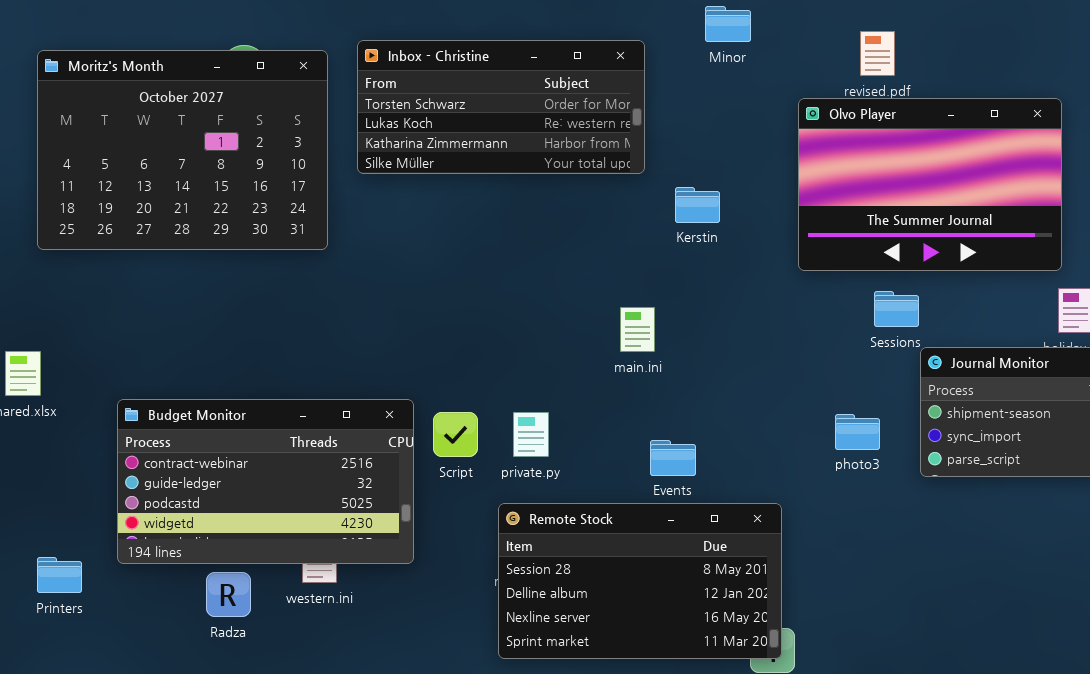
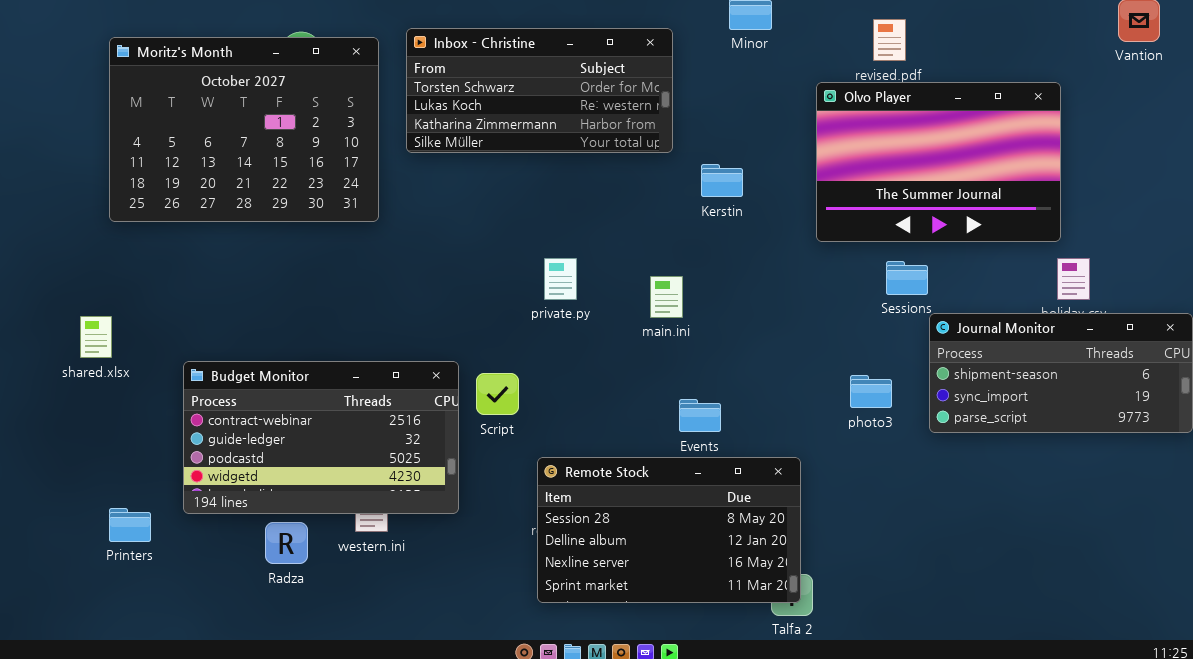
private.py: [513,412,549,457] -> [544,258,577,300], moved

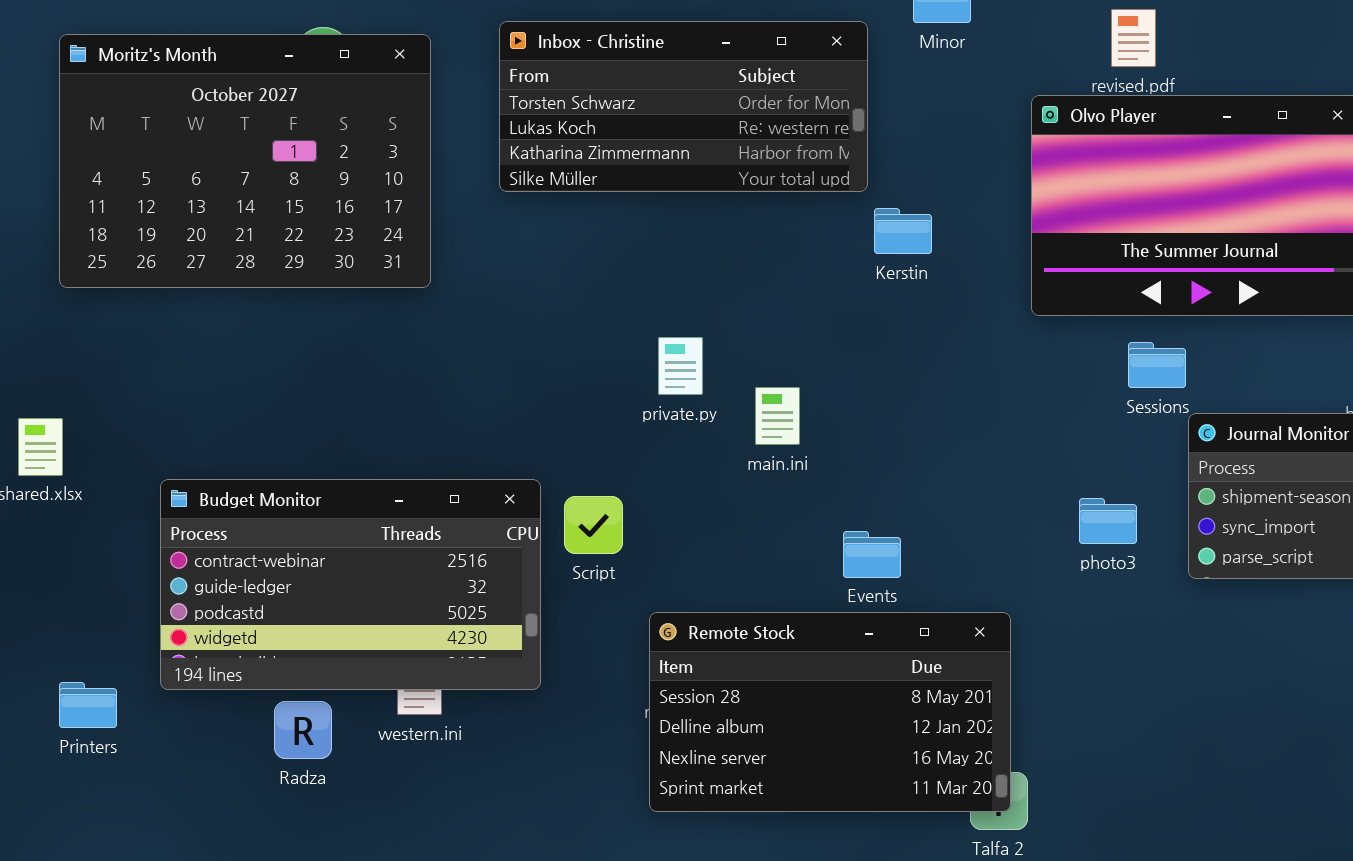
Inbox - Christine: [406,28,673,153] -> [499,21,868,192], moved
main.ini: [650,276,683,318] -> [755,387,800,445], moved

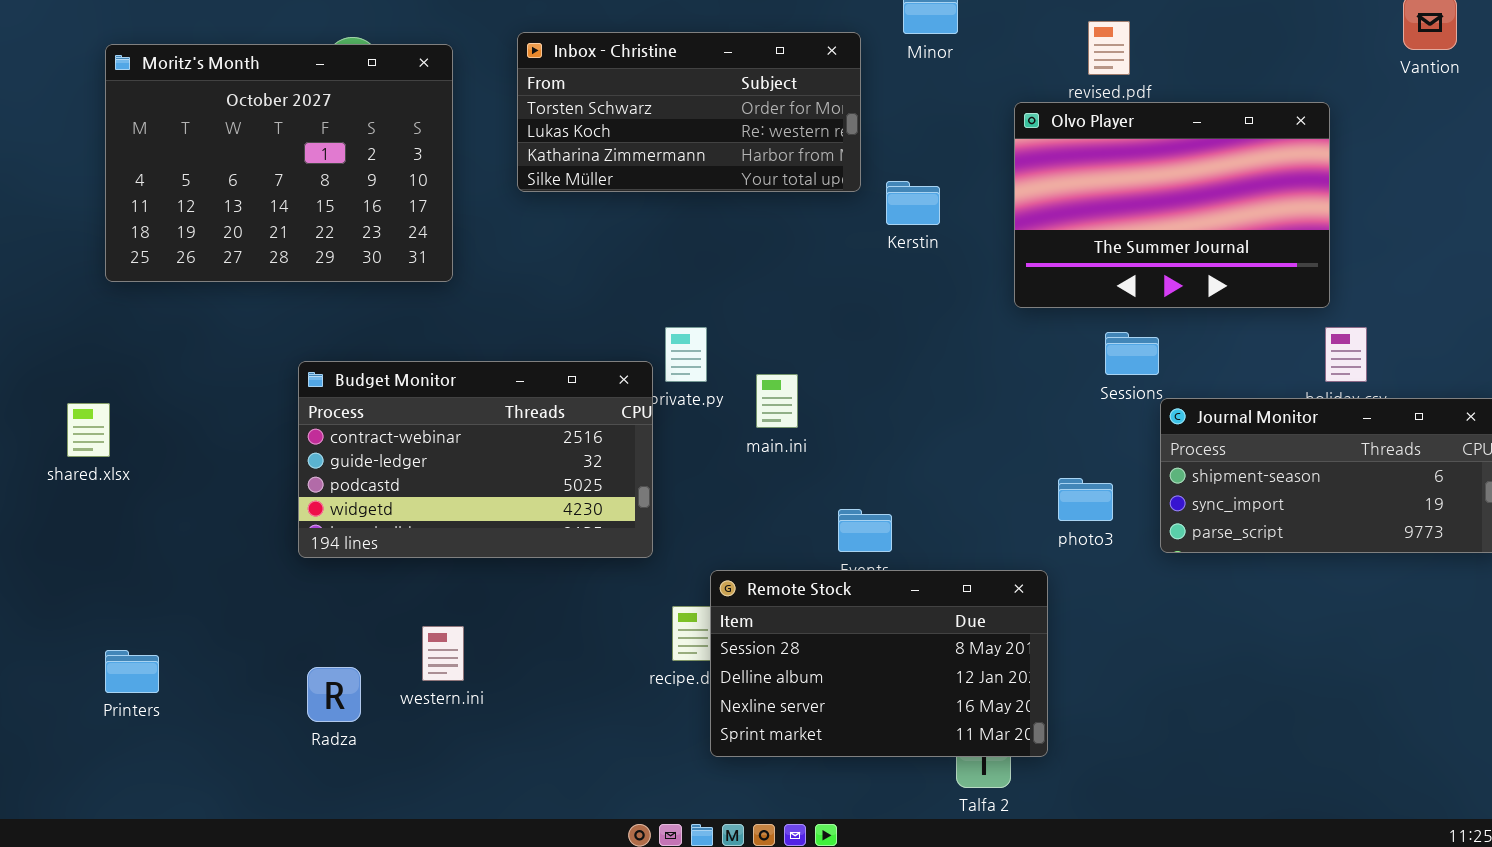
Kerstin: [874,208,932,254] -> [886,181,940,225], moved
Budget Monitor: [160,479,541,690] -> [298,361,653,558], moved
Remote Stock: [649,612,1011,812] -> [710,570,1048,757], moved

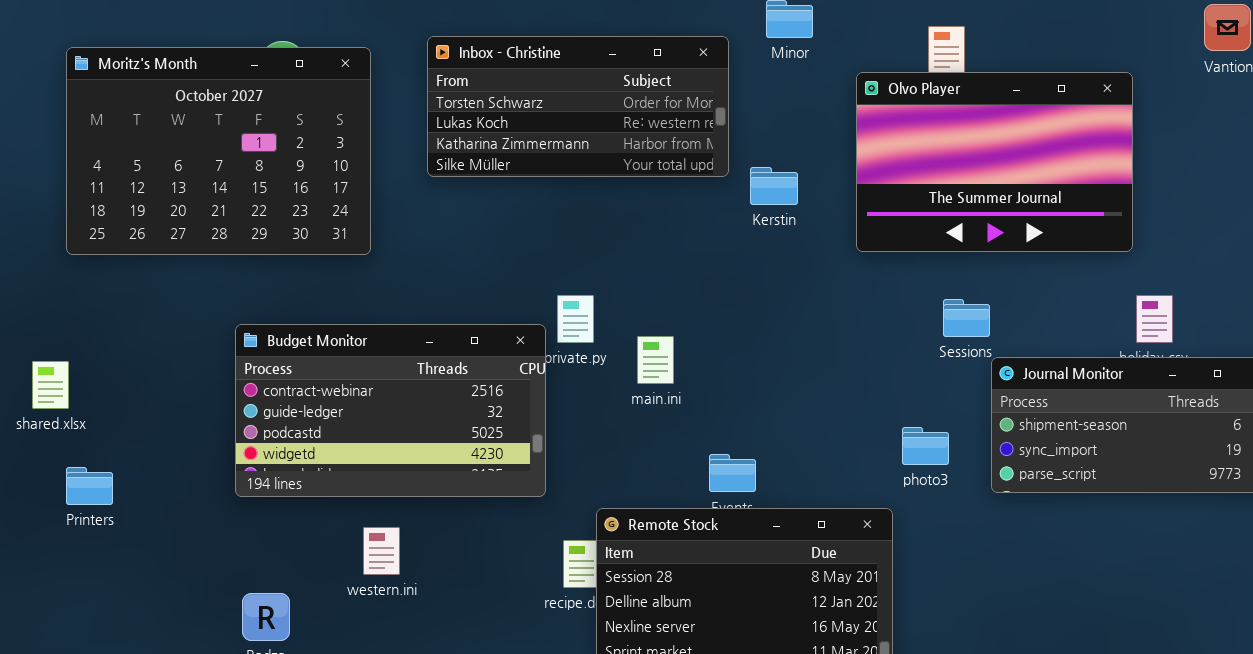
Olvo Player: [1014,102,1330,308] -> [856,72,1133,252], moved
western.ini: [422,626,464,681] -> [363,527,400,575], moved
Printers: [105,650,159,693] -> [66,467,113,505], moved

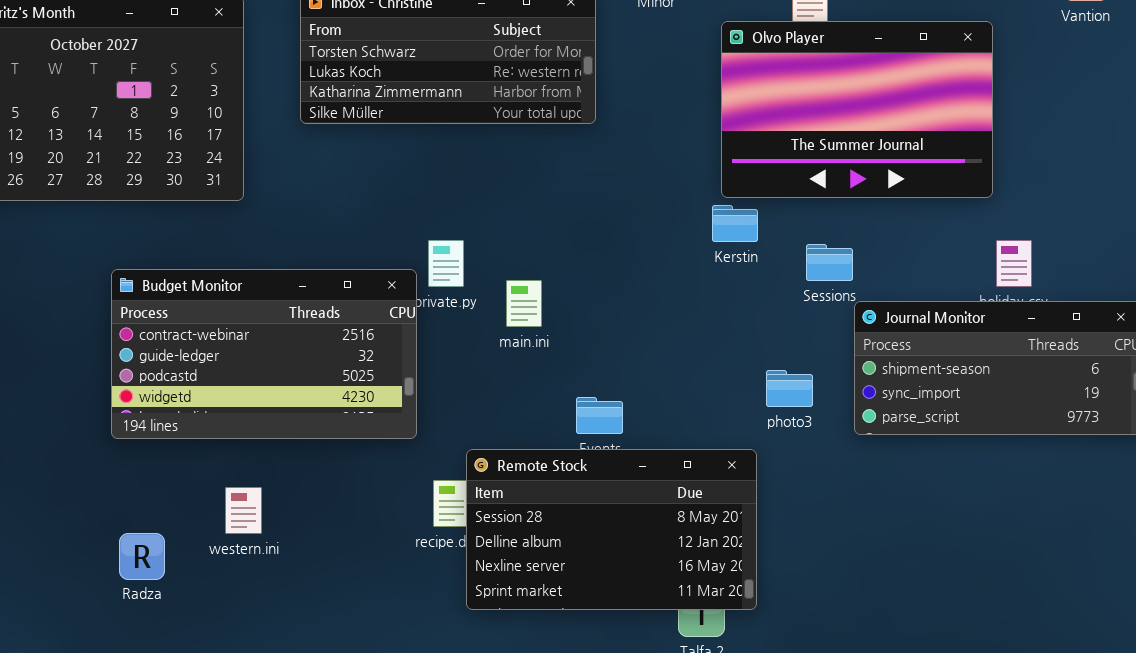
Kerstin: [750,167,798,205] -> [712,205,758,242], moved
western.ini: [363,527,400,575] -> [225,487,262,534], moved

